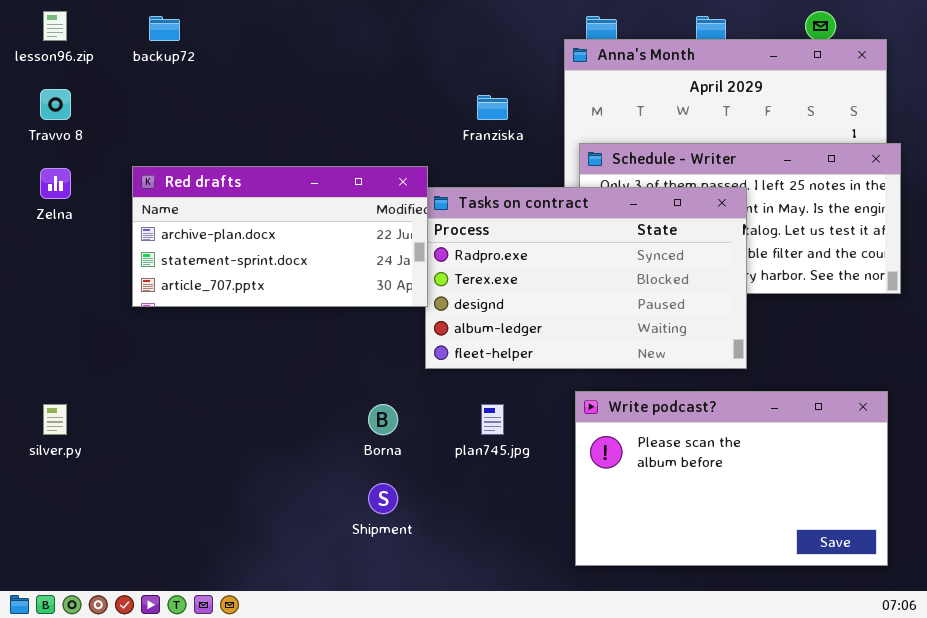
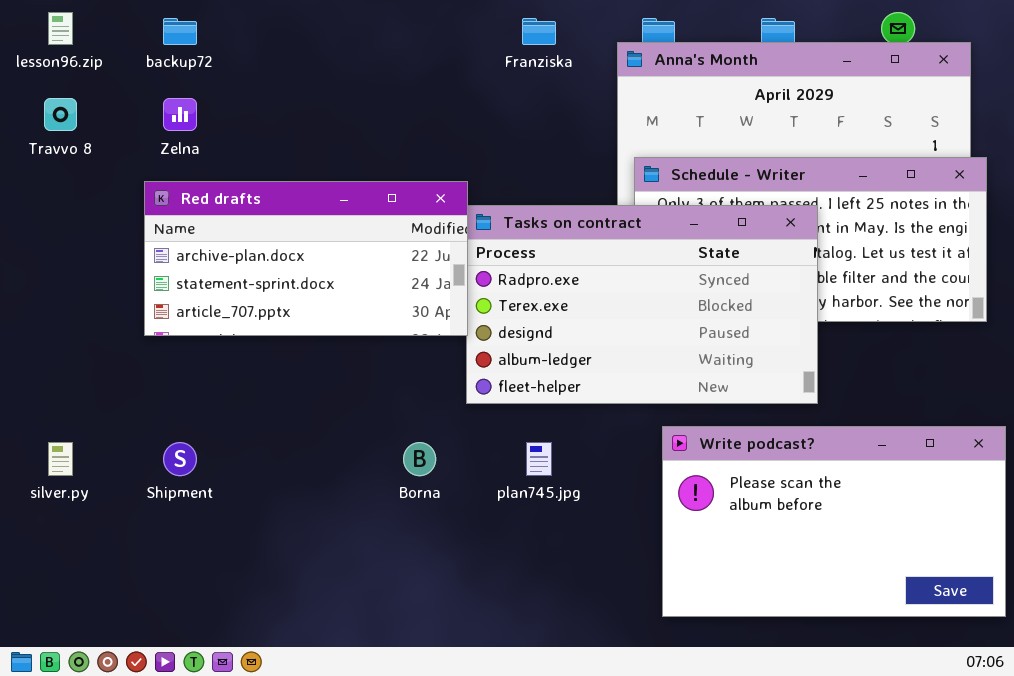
Franziska: [477,95,508,120] -> [522,18,556,45], moved
Zelna: [40,168,71,199] -> [163,98,197,131], moved
Write podcast?: [575,391,888,566] -> [662,426,1006,617], moved
Shipment: [368,483,398,514] -> [163,442,197,476], moved

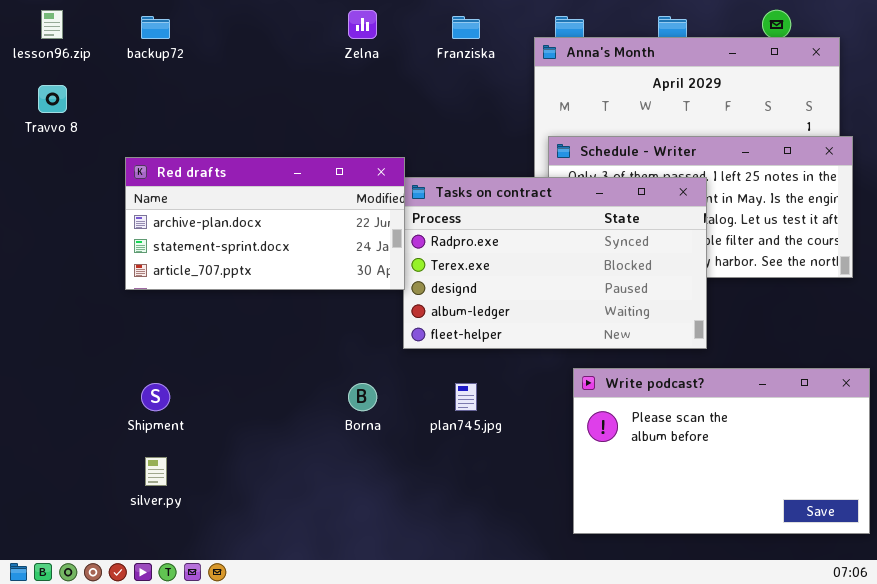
Zelna: [163,98,197,131] -> [348,10,377,39], moved
silver.py: [48,442,73,476] -> [145,457,167,486], moved

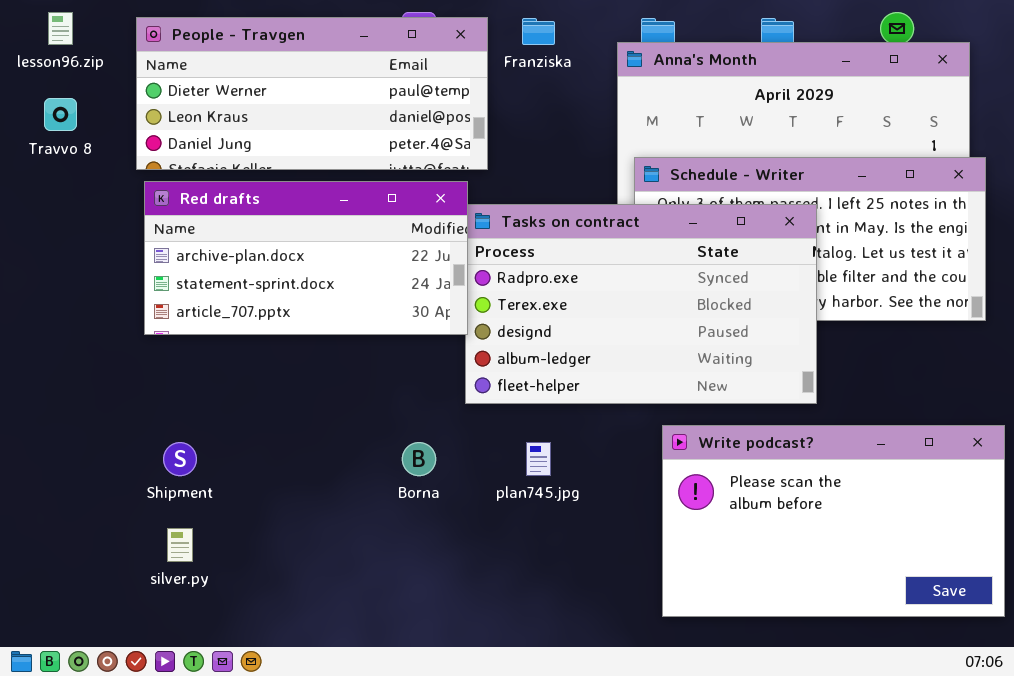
People - Travgen: none -> [136,17,488,170], opened

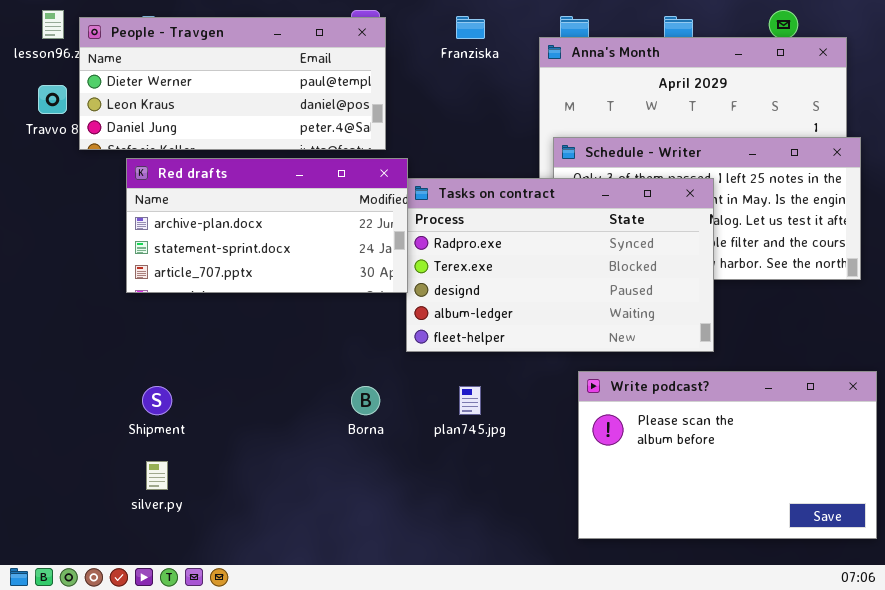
People - Travgen: [136,17,488,170] -> [79,17,386,150], moved

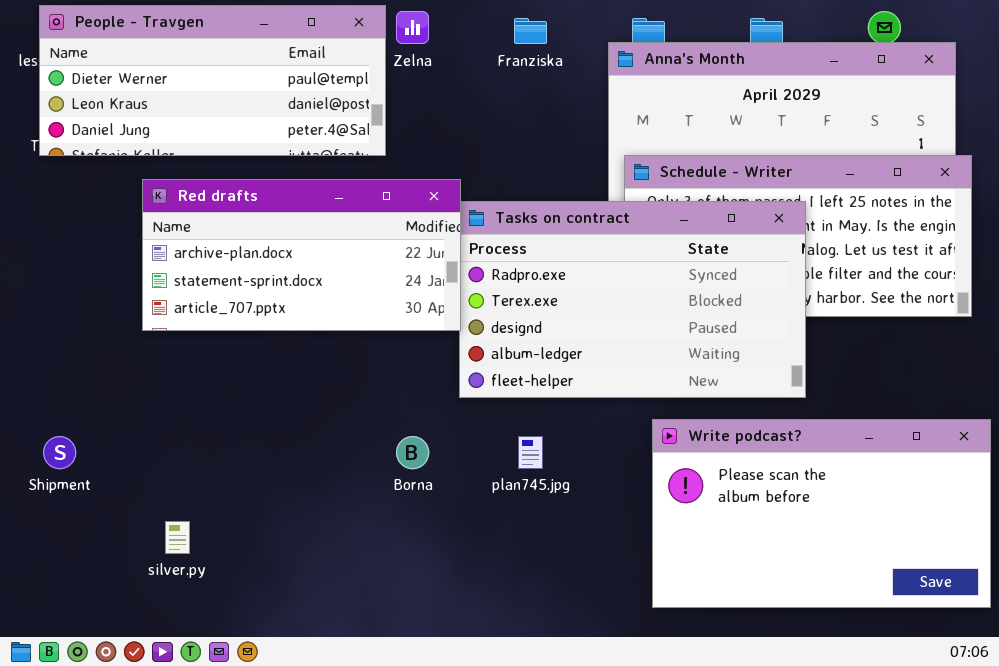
People - Travgen: [79,17,386,150] -> [39,5,386,156], moved
Shipment: [142,386,172,415] -> [43,436,76,469], moved

